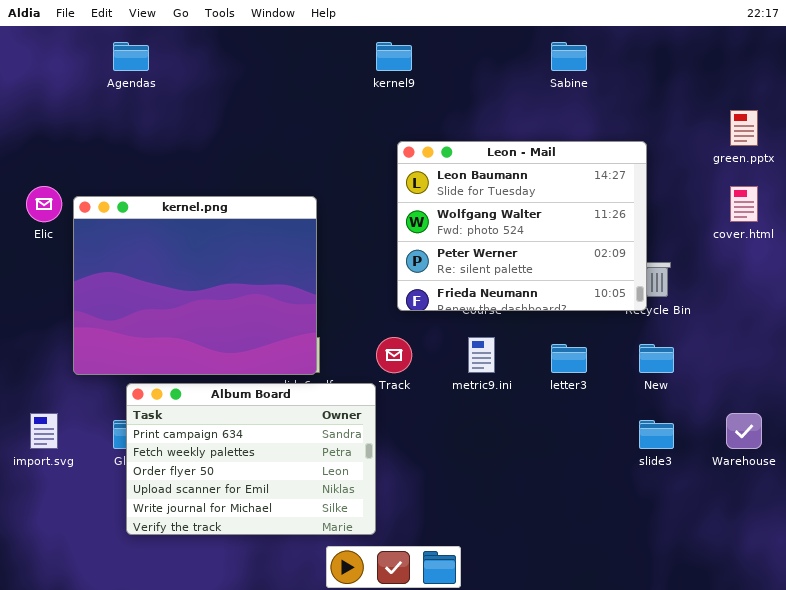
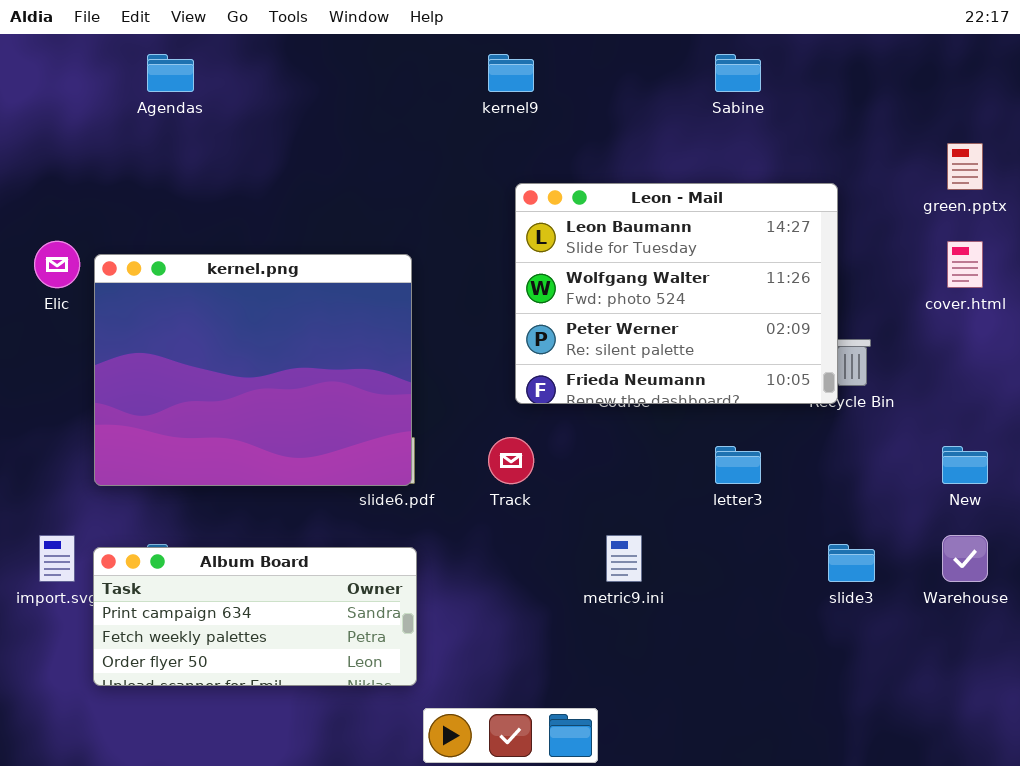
metric9.ini: [468,337,495,373] -> [606,535,642,582], moved
New: [639,344,674,373] -> [942,446,988,484], moved
Album Board: [126,383,376,535] -> [93,547,417,686], moved, resized

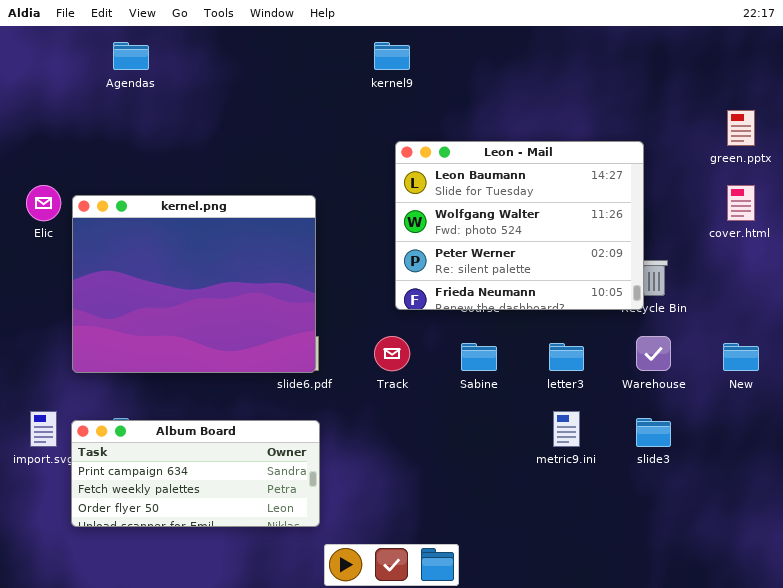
Sabine: [715,54,761,92] -> [461,343,497,371], moved
metric9.ini: [606,535,642,582] -> [553,411,580,447], moved
Warehouse: [942,535,988,582] -> [636,336,671,371], moved

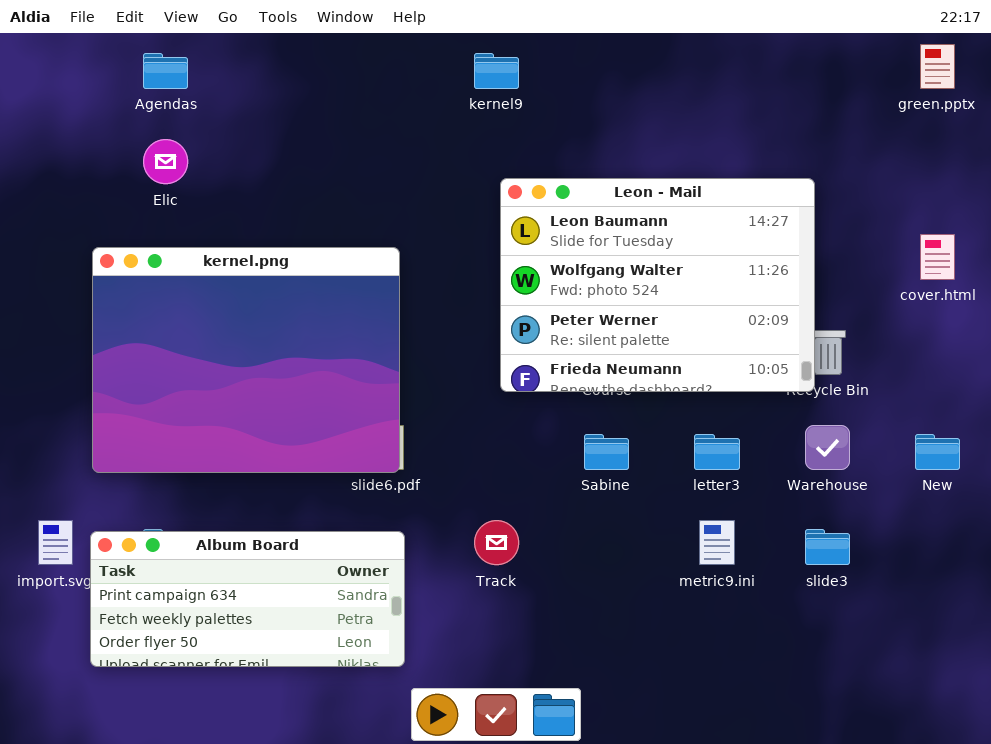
green.pptx: [727,110,755,146] -> [920,44,955,89], moved
Elic: [26,185,61,221] -> [143,139,188,184], moved
Track: [374,336,410,371] -> [474,520,519,565], moved

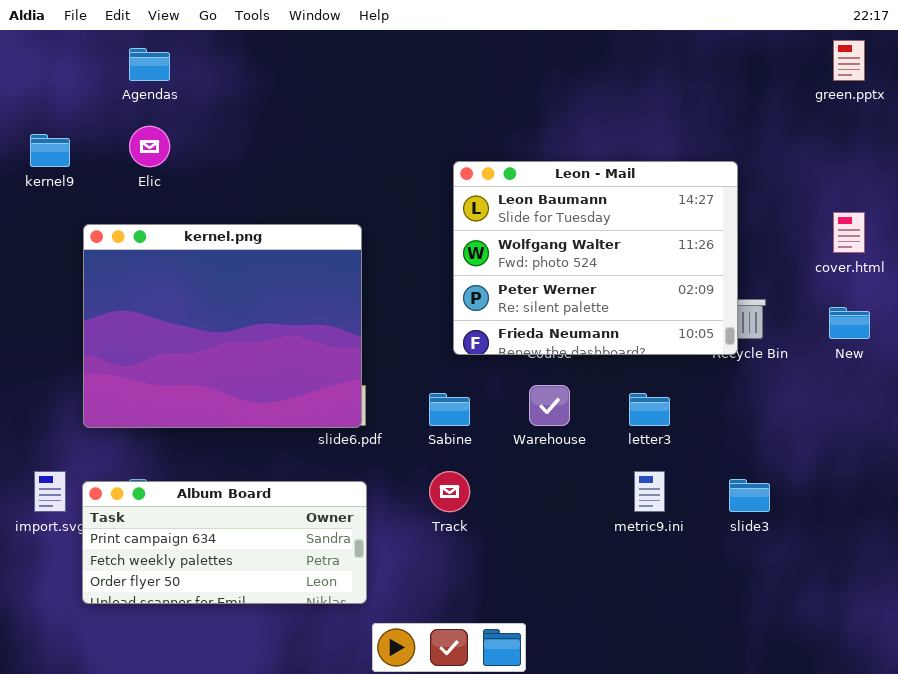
kernel9: [474,53,519,89] -> [30,134,70,167], moved
Warehouse: [805,425,850,470] -> [529,385,570,426], moved
Sabine: [584,434,629,470] -> [429,393,470,426], moved
New: [915,434,960,470] -> [829,307,870,339], moved

